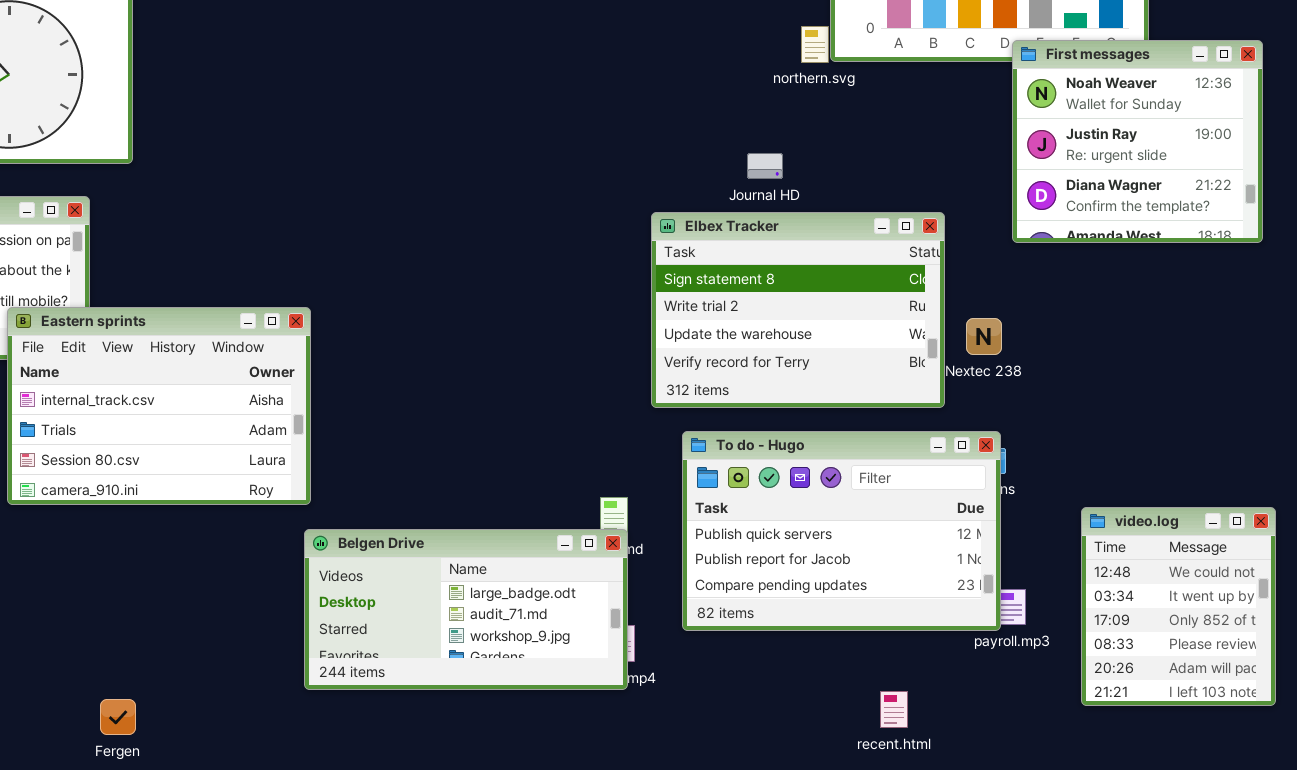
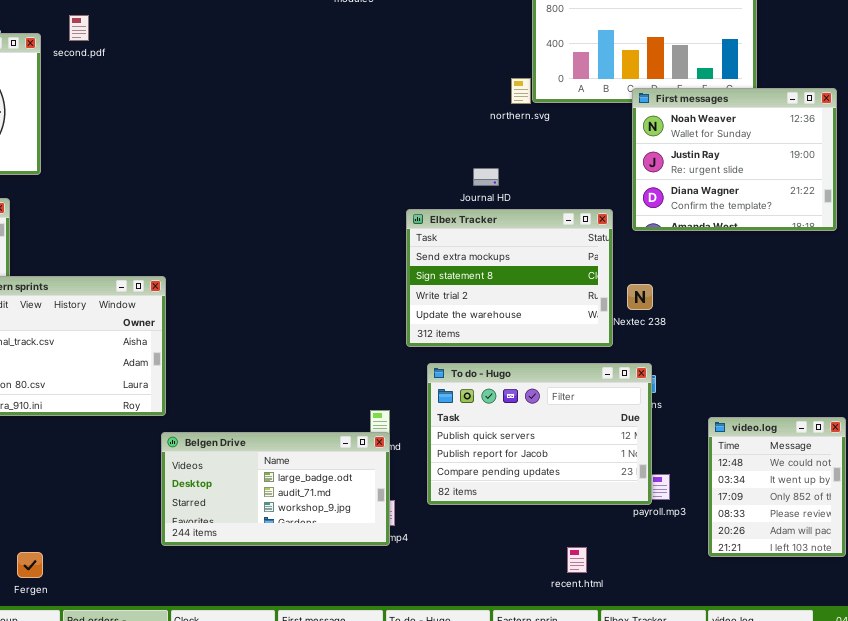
First messages: [1012,40,1263,243] -> [632,88,837,231], resized
Elbex Tracker: [651,212,945,408] -> [406,209,613,347], scrolled up 1 row

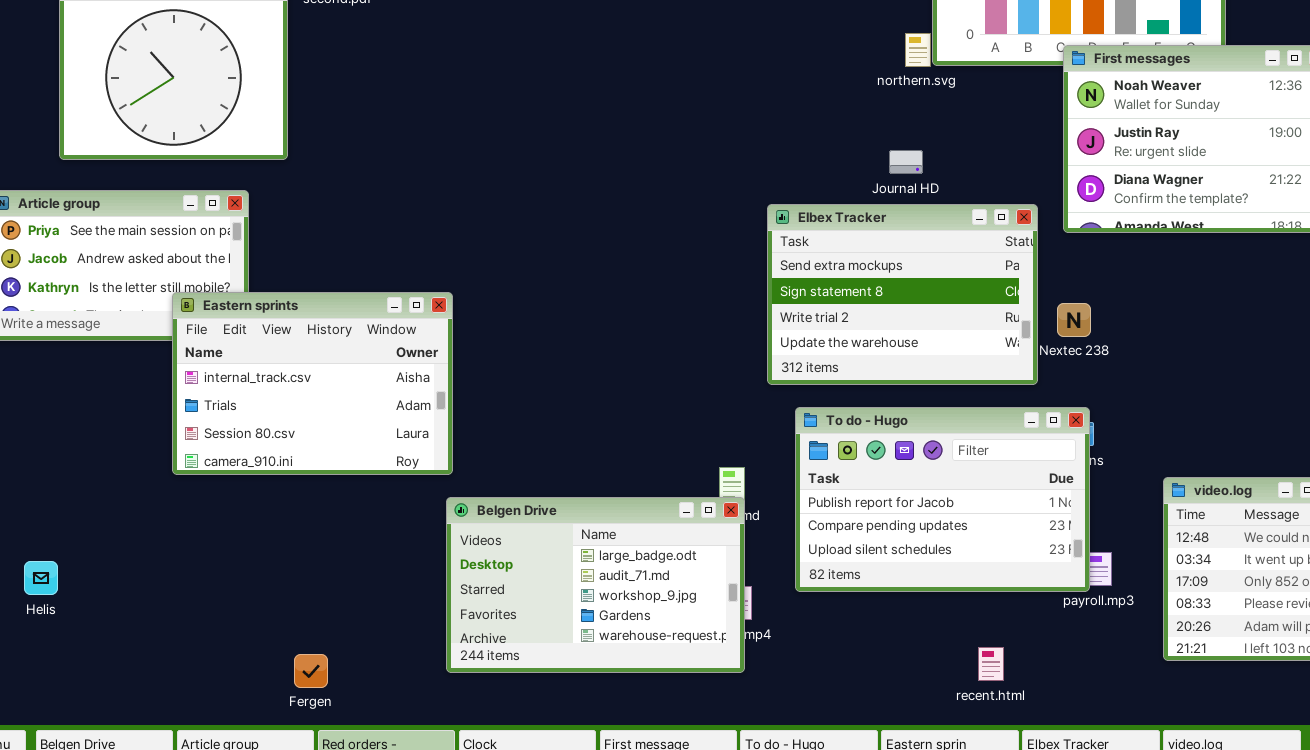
Journal HD: [473,168,499,186] -> [889,150,923,174], moved
To do - Hugo: [427,363,652,505] -> [795,407,1090,592], scrolled down 1 row
Belgen Drive: [161,432,390,546] -> [446,497,745,673], resized
Fergen: [17,552,43,578] -> [294,654,328,688], moved

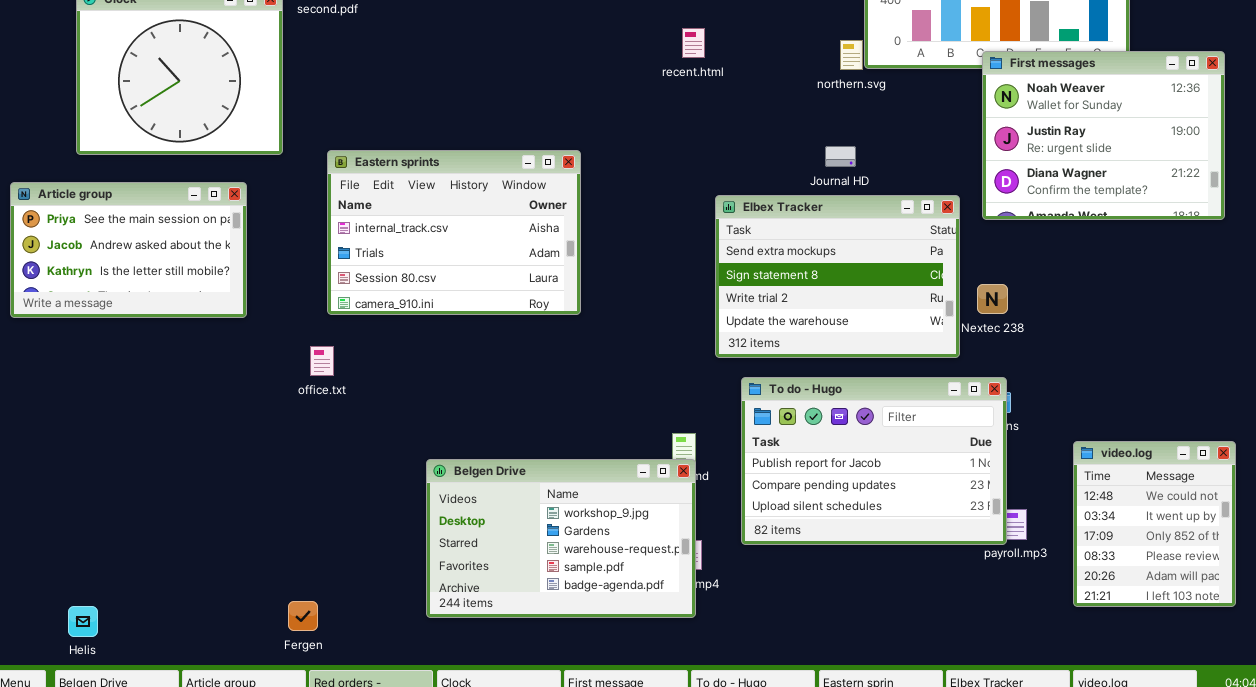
Eastern sprints: [172,292,453,475] -> [327,150,581,315], moved
Belgen Drive: [446,497,745,673] -> [426,459,696,618], scrolled down 2 rows
Helis: [24,561,58,595] -> [68,606,98,637], moved
recent.html: [978,647,1004,681] -> [682,28,705,58], moved

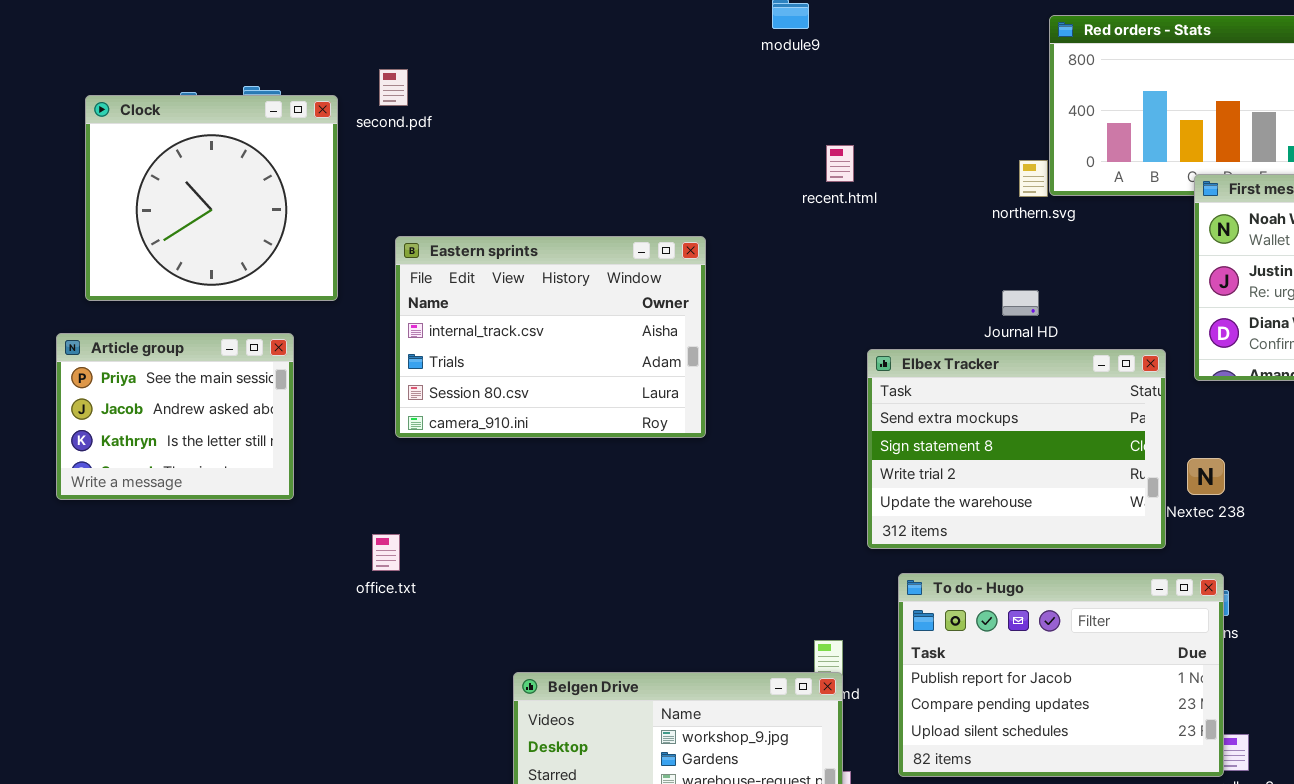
Eastern sprints: [327,150,581,315] -> [395,236,706,438], moved
Article group: [10,182,247,318] -> [56,333,294,500], resized

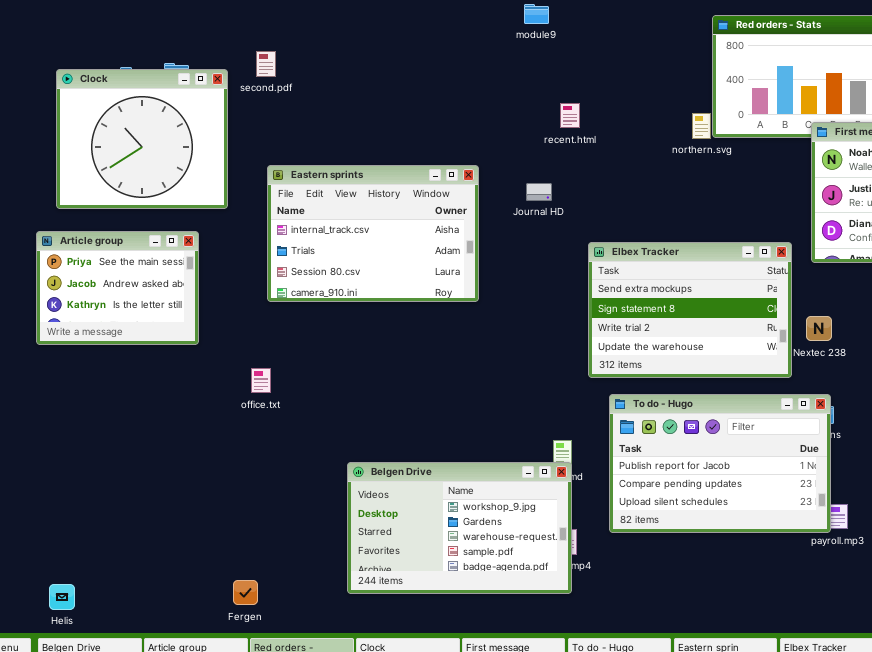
Journal HD: [1002,290,1039,316] -> [526,183,552,201], moved

